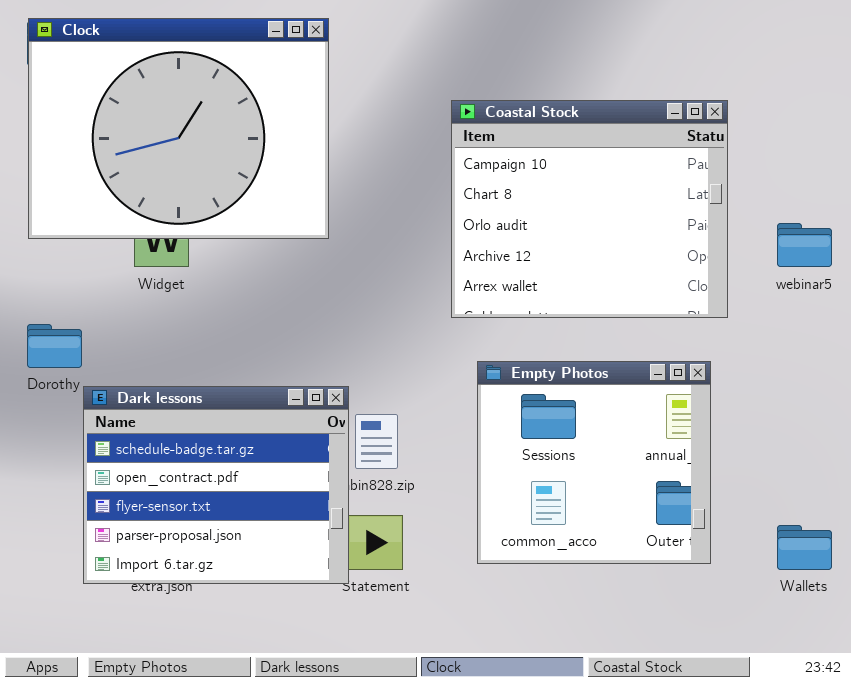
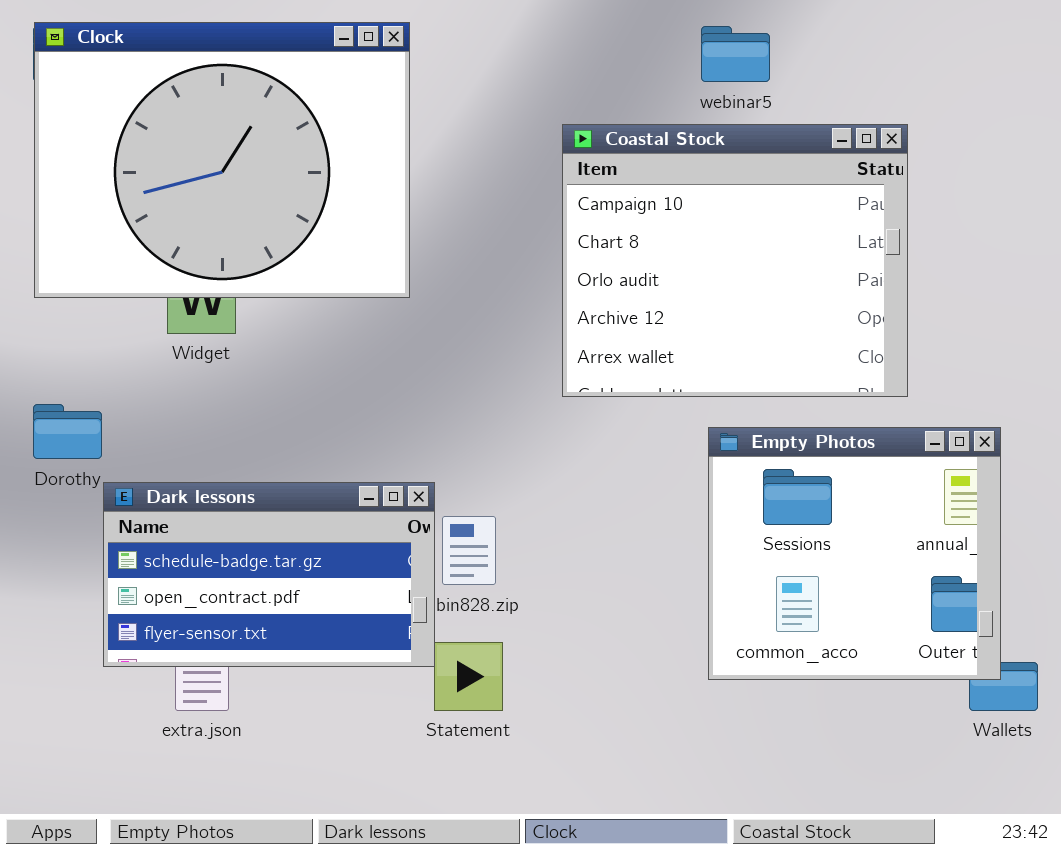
webinar5: [777,223,832,267] -> [701,26,770,82], moved
Empty Photos: [477,361,711,564] -> [708,427,1001,680], moved
Dark lessons: [83,386,349,584] -> [103,482,435,667], resized

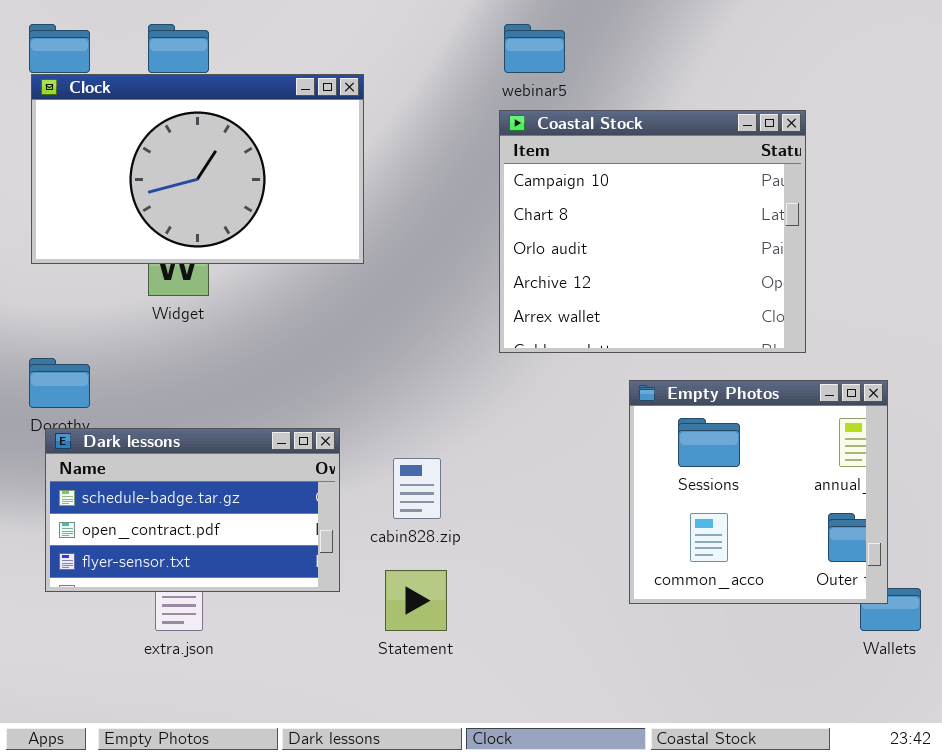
Clock: [34,22,410,298] -> [31,74,364,264], resized
webinar5: [701,26,770,82] -> [504,24,565,73], moved
Dark lessons: [103,482,435,667] -> [45,428,340,592], moved

